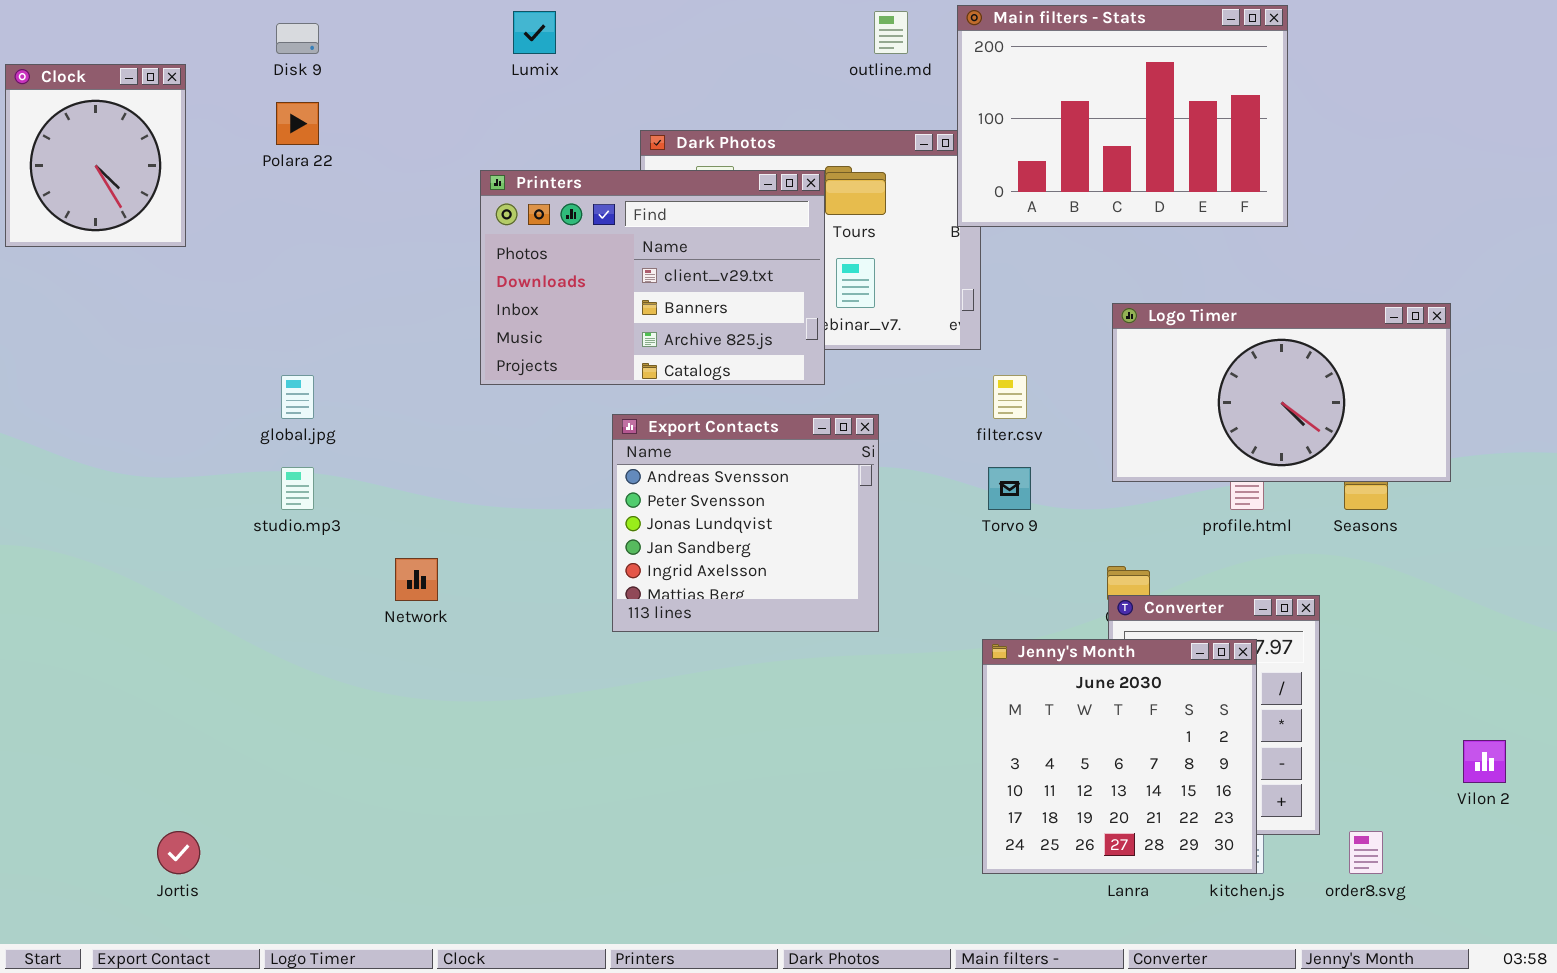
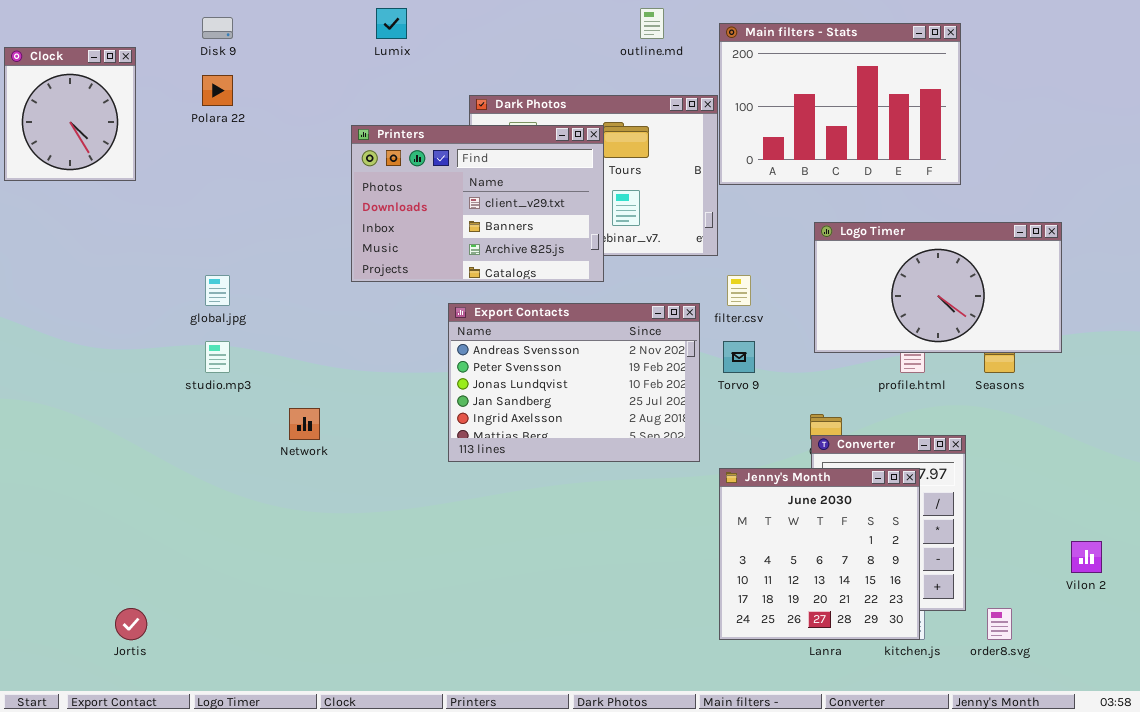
Main filters - Stats: [957,5,1288,227] -> [719,23,961,185], moved
Export Contacts: [612,414,879,632] -> [448,303,700,462], resized

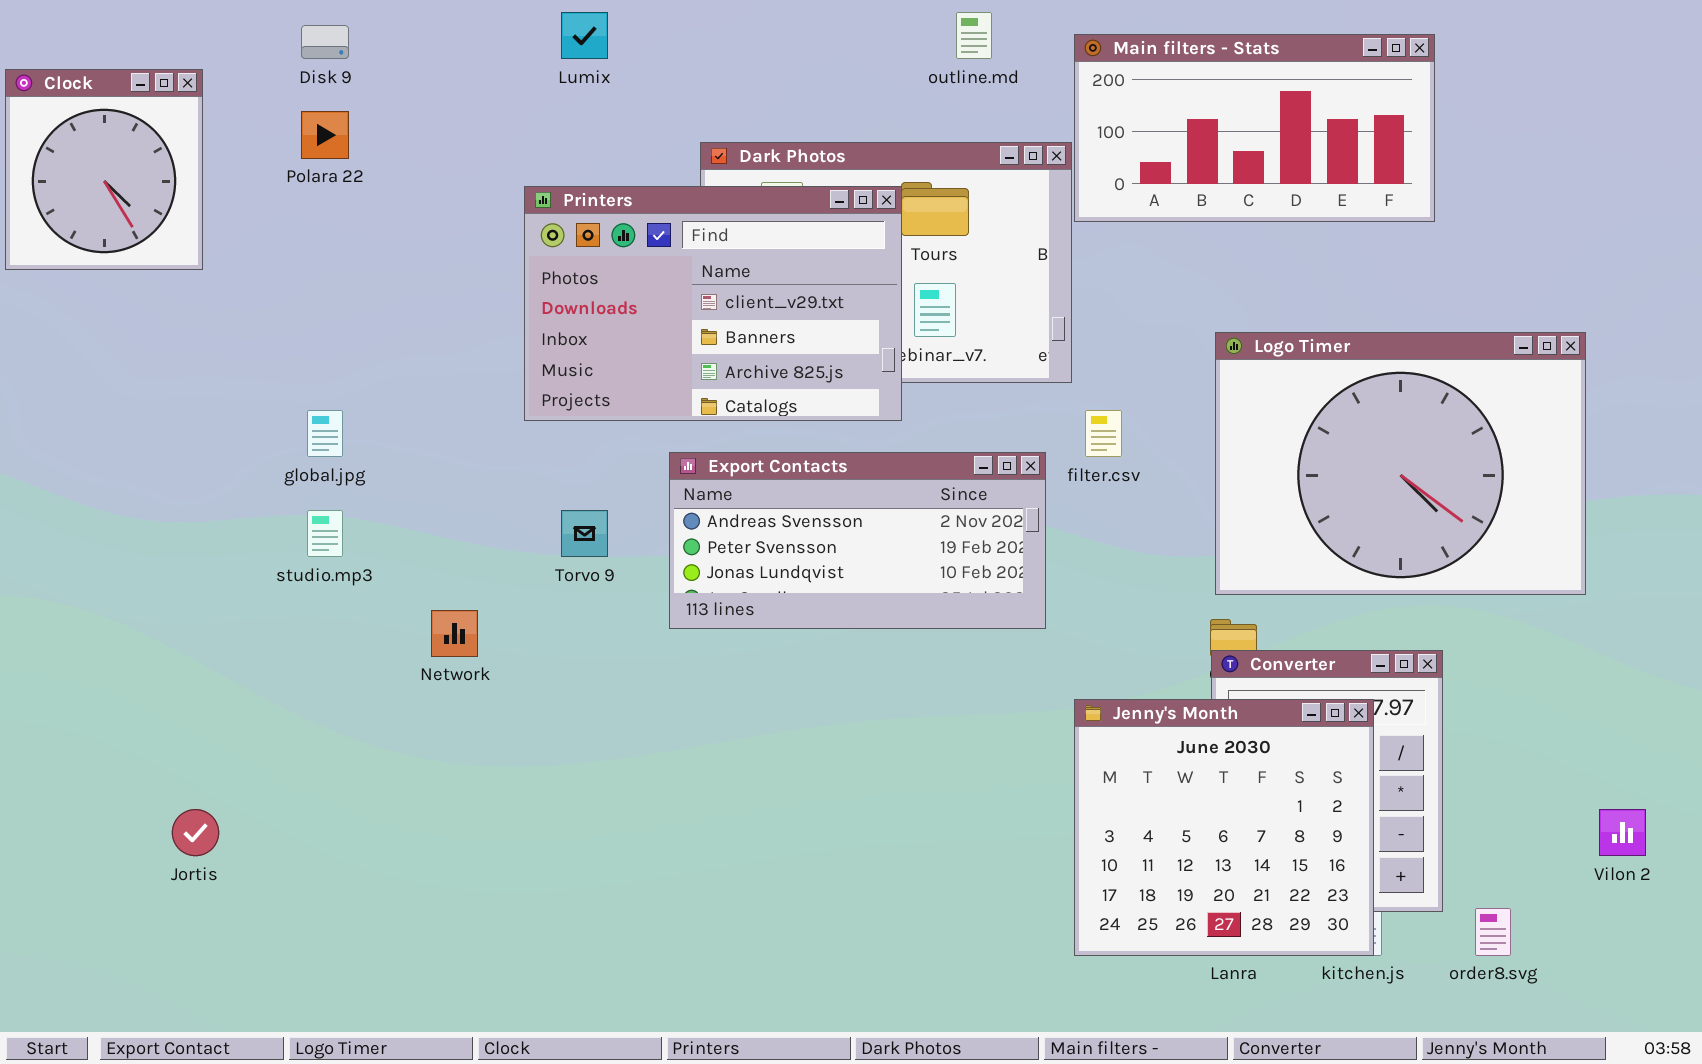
Main filters - Stats: [719,23,961,185] -> [1074,34,1435,222], resized
Logo Timer: [814,222,1062,353] -> [1215,332,1586,595], resized
Export Contacts: [448,303,700,462] -> [669,452,1046,629], resized
Torvo 9: [723,341,755,373] -> [561,510,608,557], moved
Jortis: [115,608,147,640] -> [172,809,219,856], moved

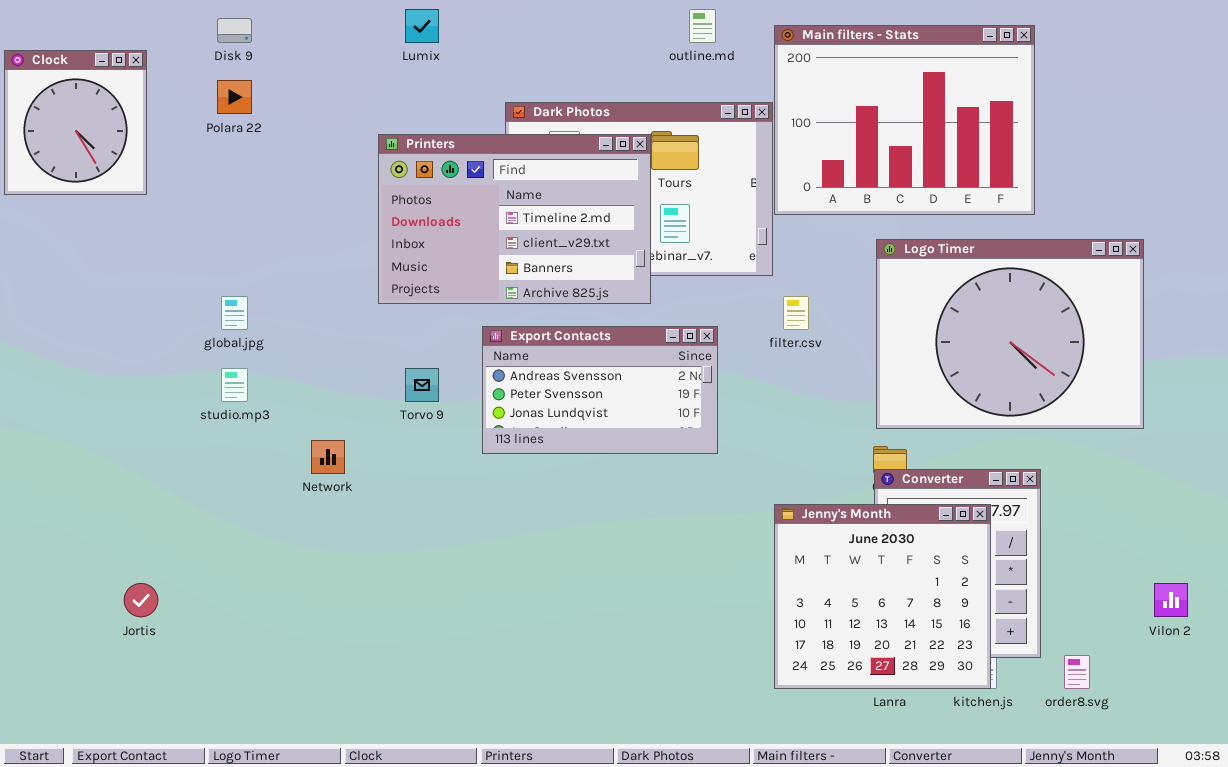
Main filters - Stats: [1074,34,1435,222] -> [774,25,1035,215], resized
Printers: [524,186,902,421] -> [378,134,651,304], scrolled up 1 row
Export Contacts: [669,452,1046,629] -> [482,326,718,454], resized

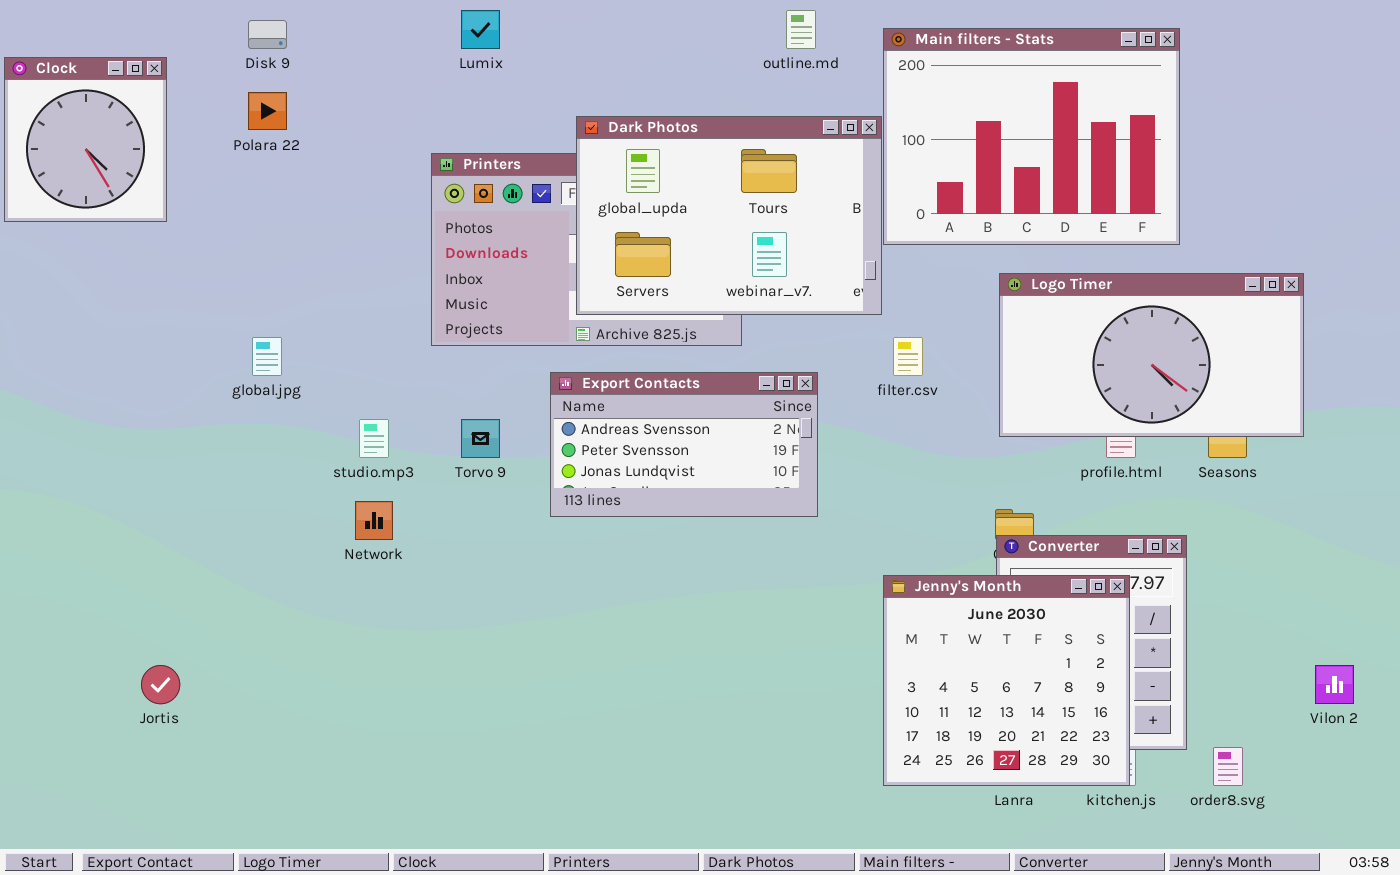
Dark Photos: [505,102,773,276] -> [576,116,882,315], raised
Logo Timer: [876,239,1144,429] -> [999,273,1304,437], resized
studio.mp3: [221,368,248,402] -> [359,419,389,458], moved

